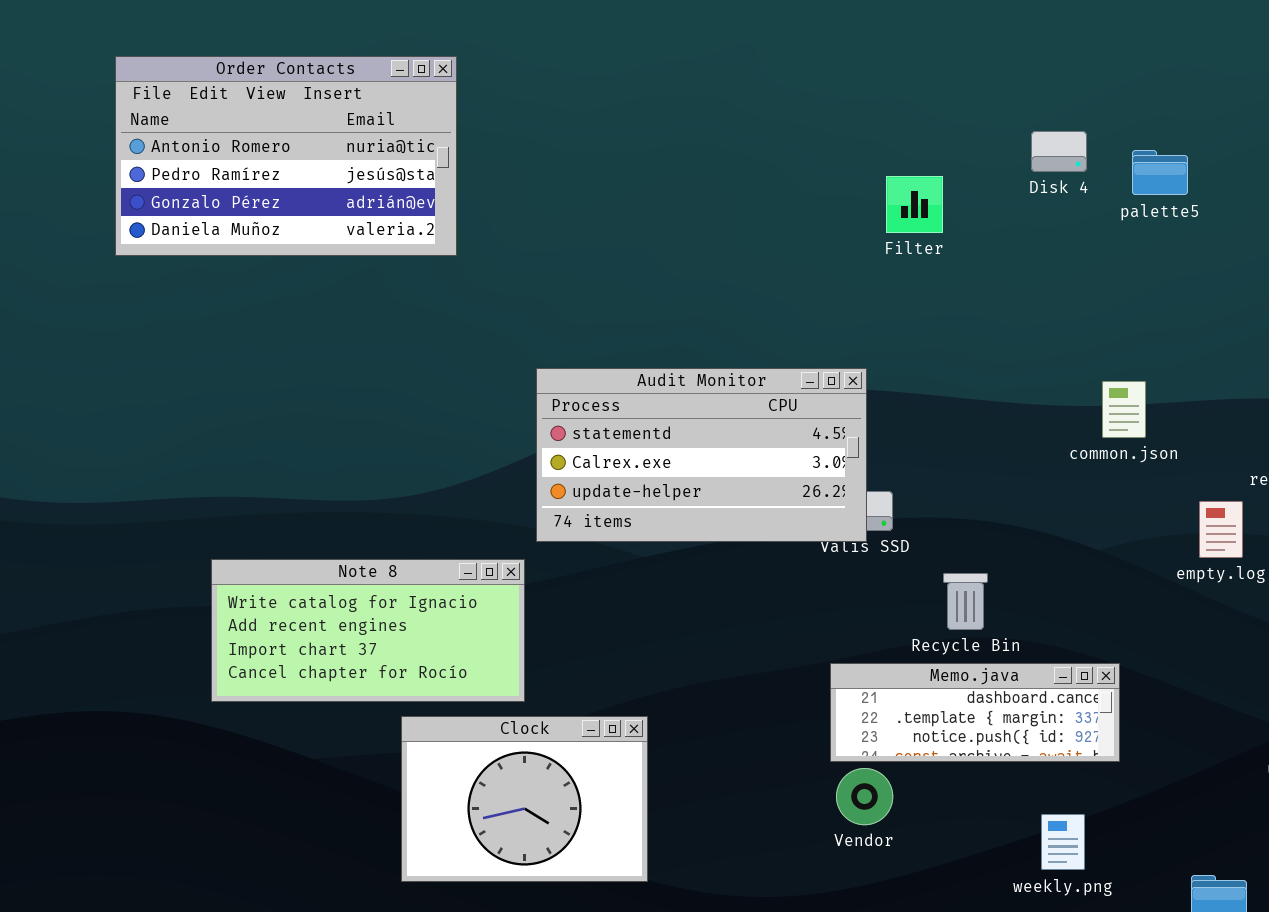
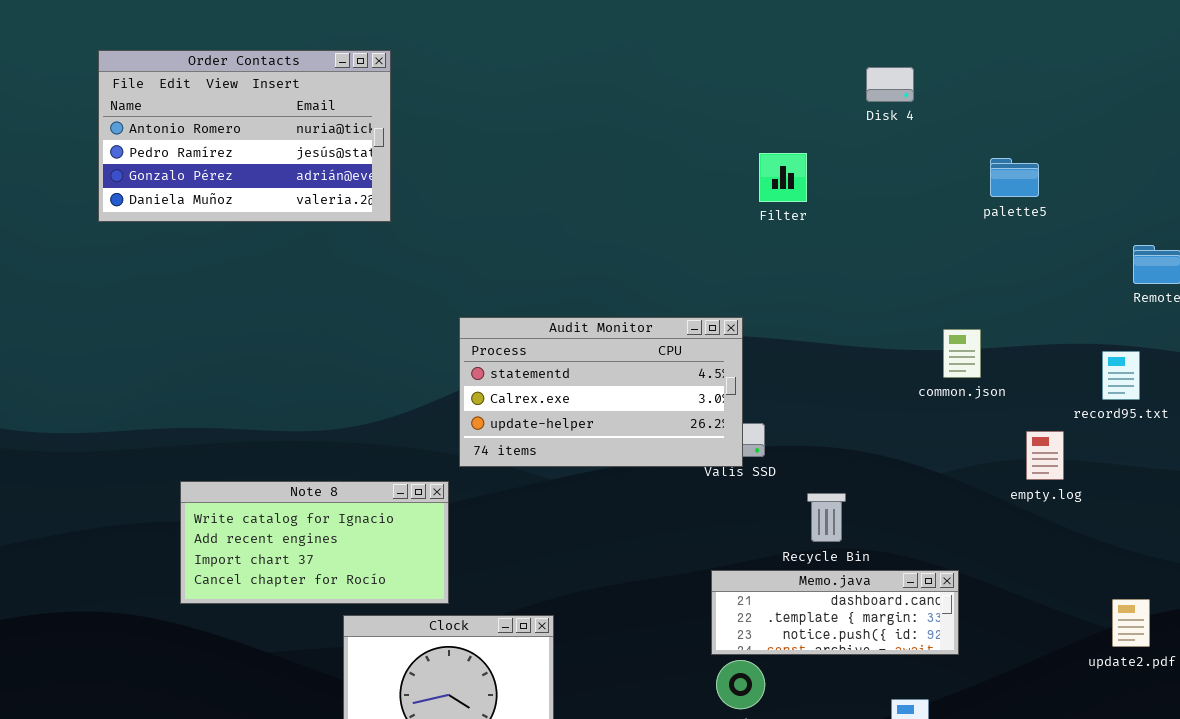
Disk 4: [1031,131,1087,172] -> [866,67,914,102], moved
palette5: [1132,150,1188,195] -> [990,158,1039,197], moved

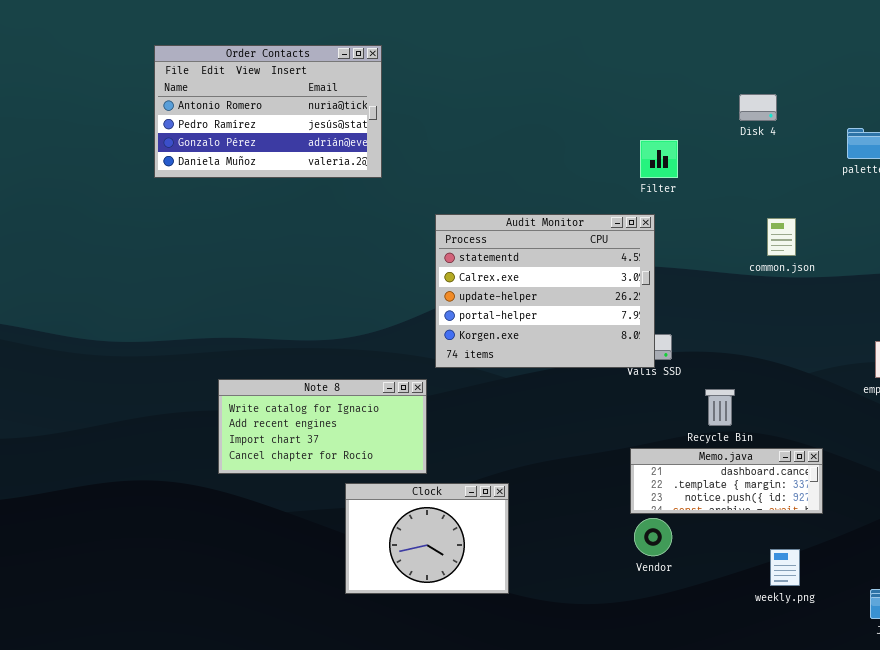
Disk 4: [866,67,914,102] -> [739,94,777,121], moved
Filter: [759,153,807,202] -> [640,140,678,178], moved
Audit Monitor: [459,317,743,467] -> [435,214,655,368], resized
common.json: [943,329,981,378] -> [767,218,796,256], moved

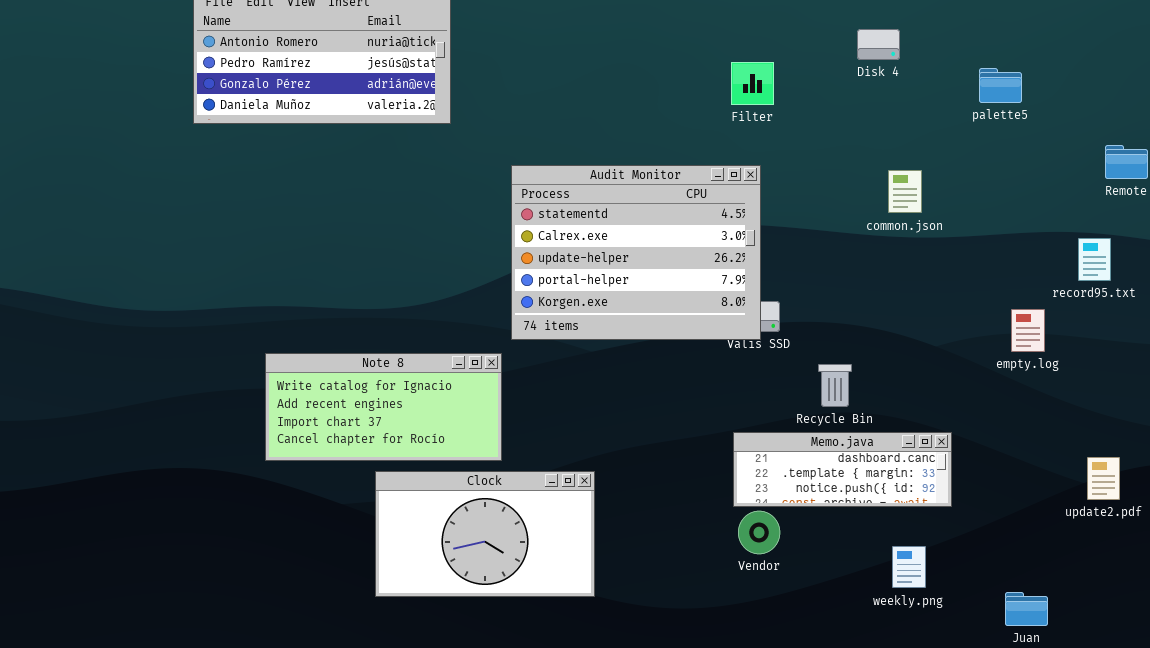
Filter: [640,140,678,178] -> [731,62,774,105], moved
Clock: [345,483,509,594] -> [375,471,595,597], resized

